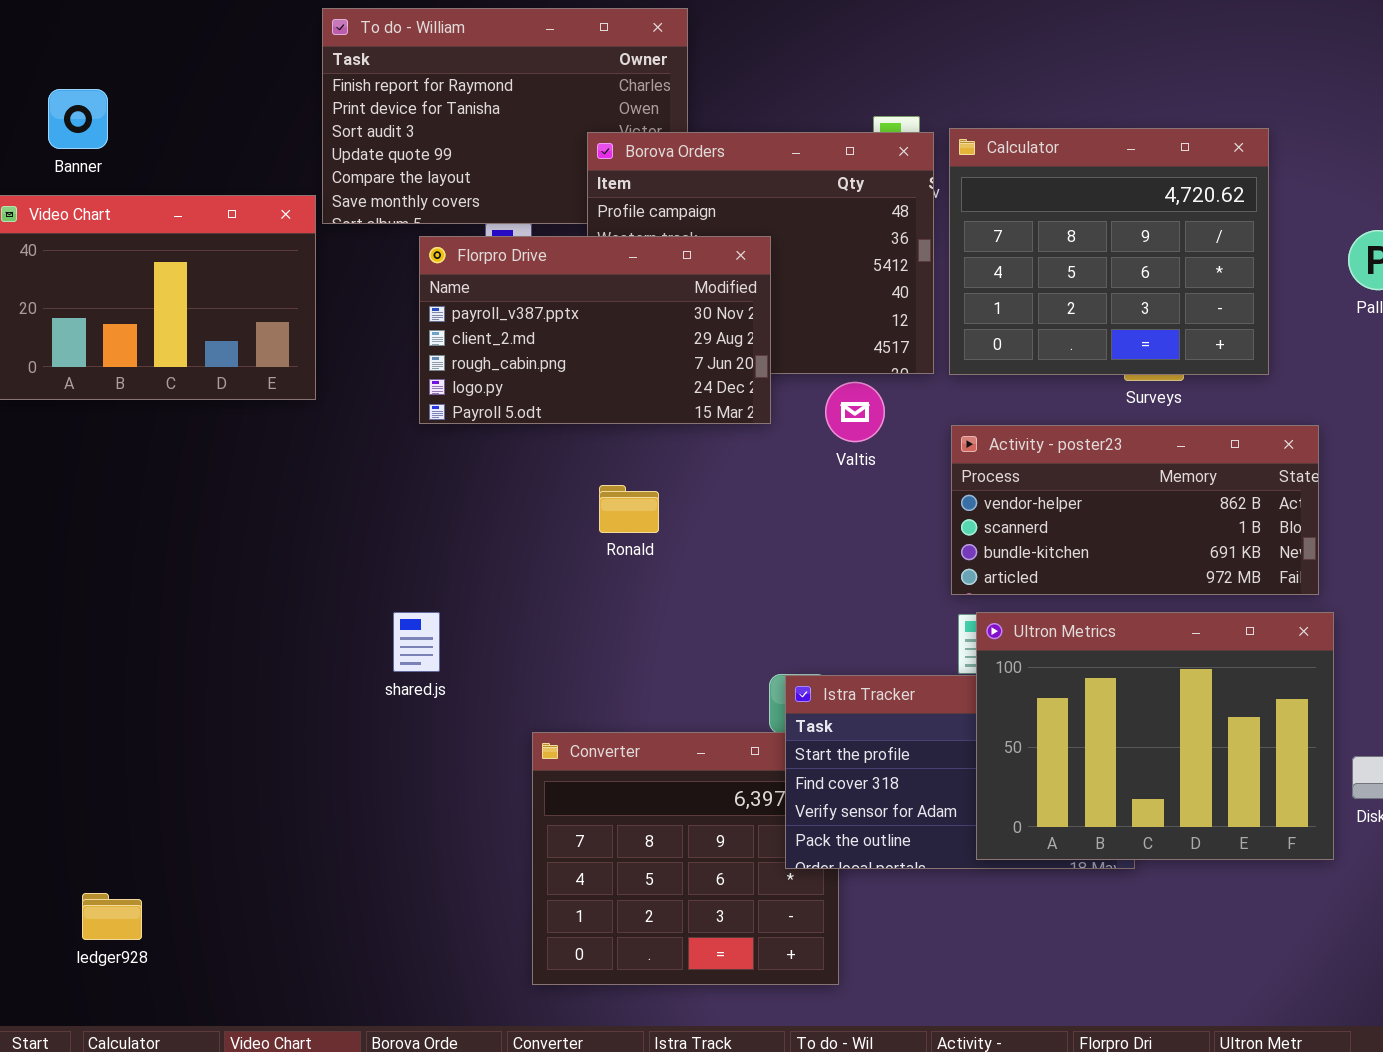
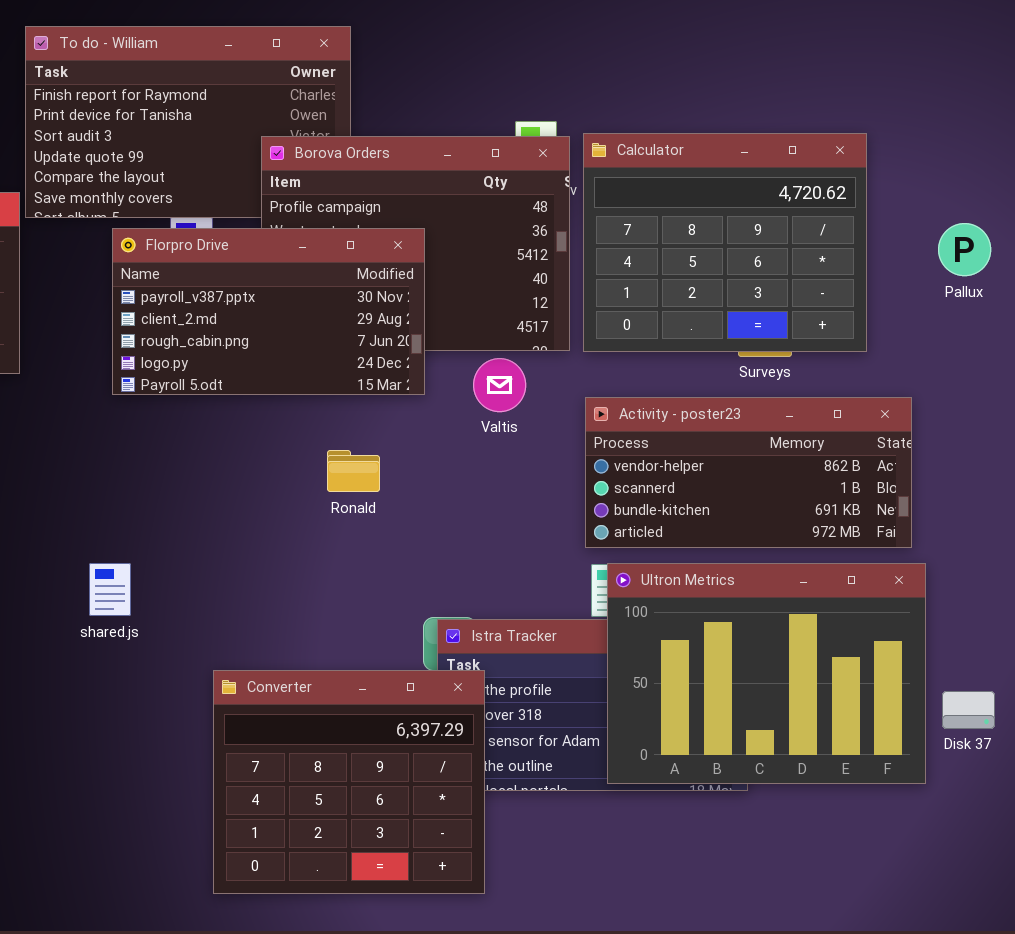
Ronald: [599,485,659,533] -> [327,450,380,492], moved
Converter: [532,732,839,985] -> [213,670,485,894], raised

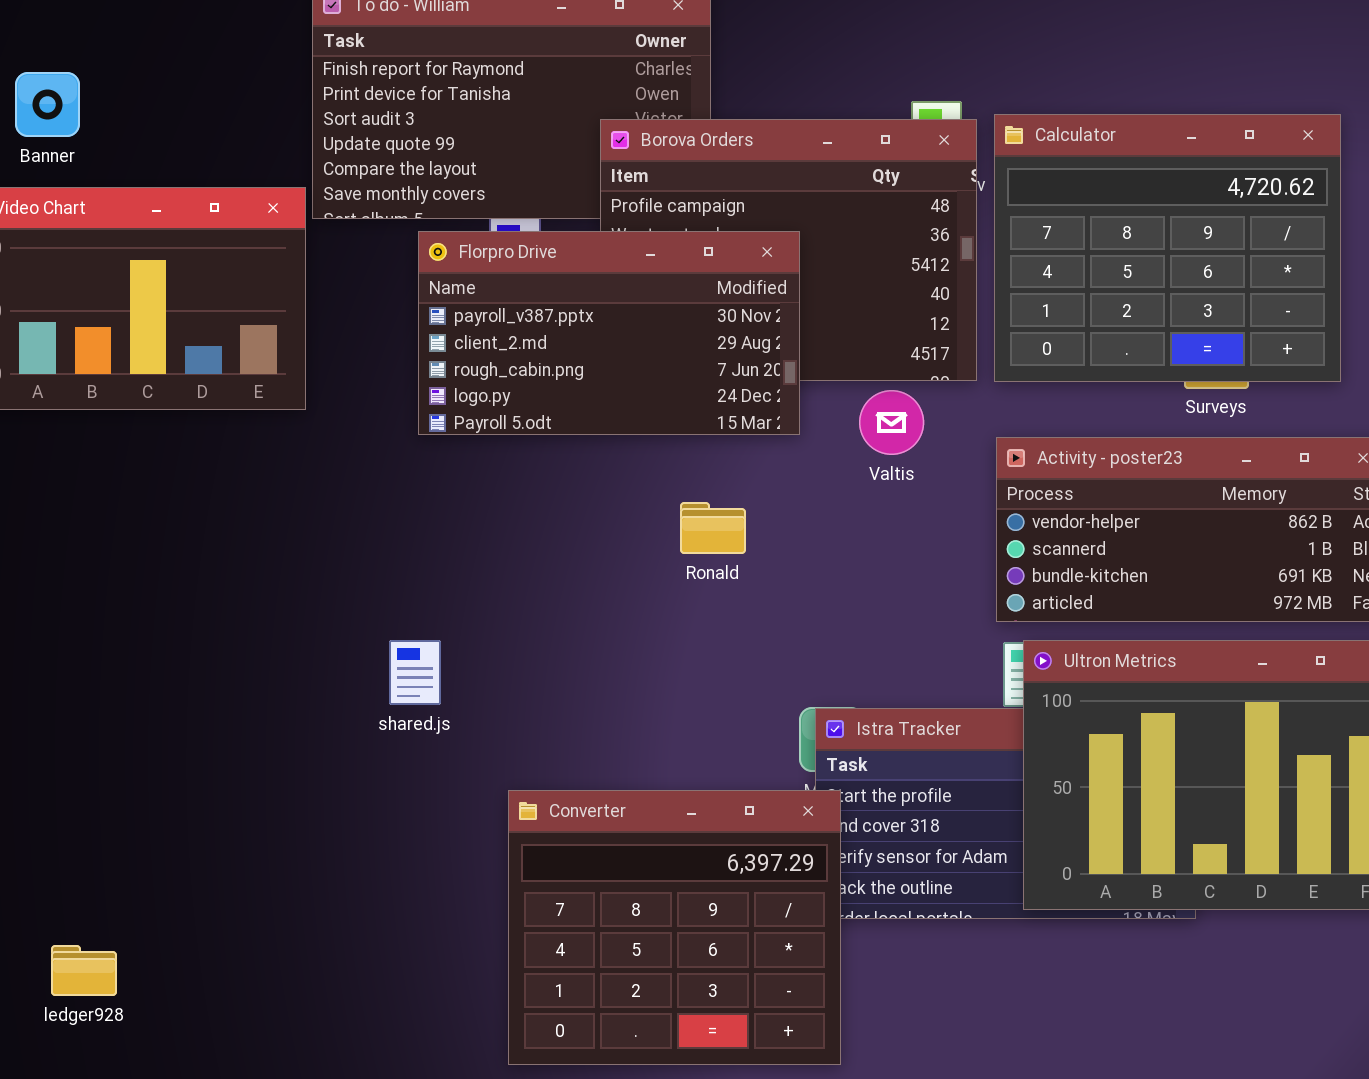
Converter: [213,670,485,894] -> [508,790,841,1065], moved

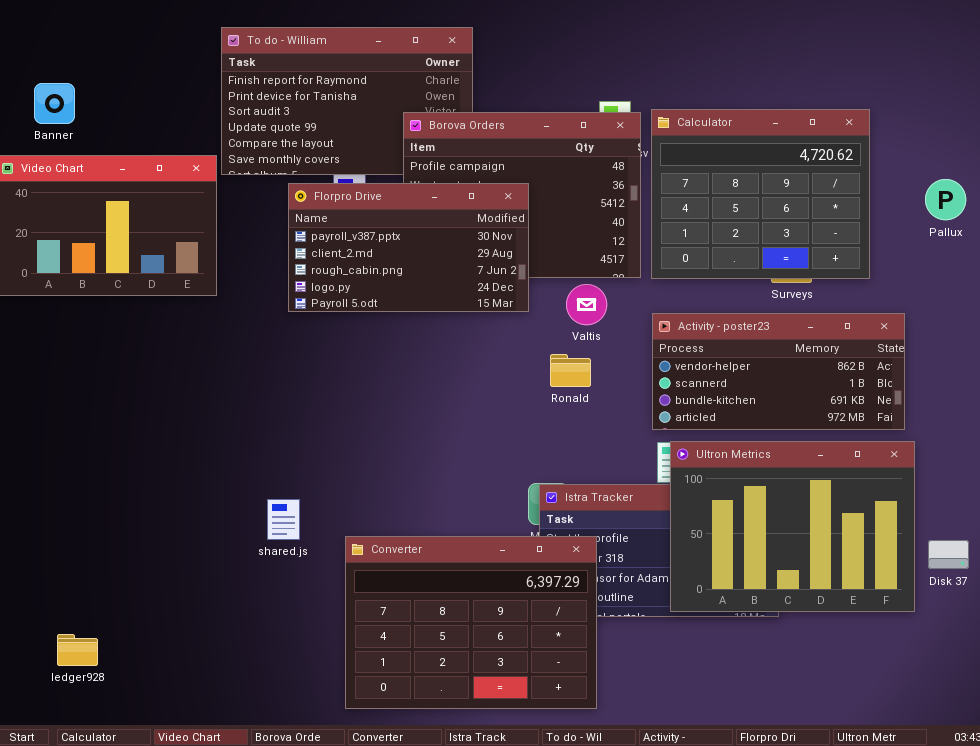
Ronald: [680,502,746,554] -> [550,354,591,387], moved
shared.js: [389,640,441,705] -> [267,499,300,540], moved
Converter: [508,790,841,1065] -> [345,536,597,709], resized

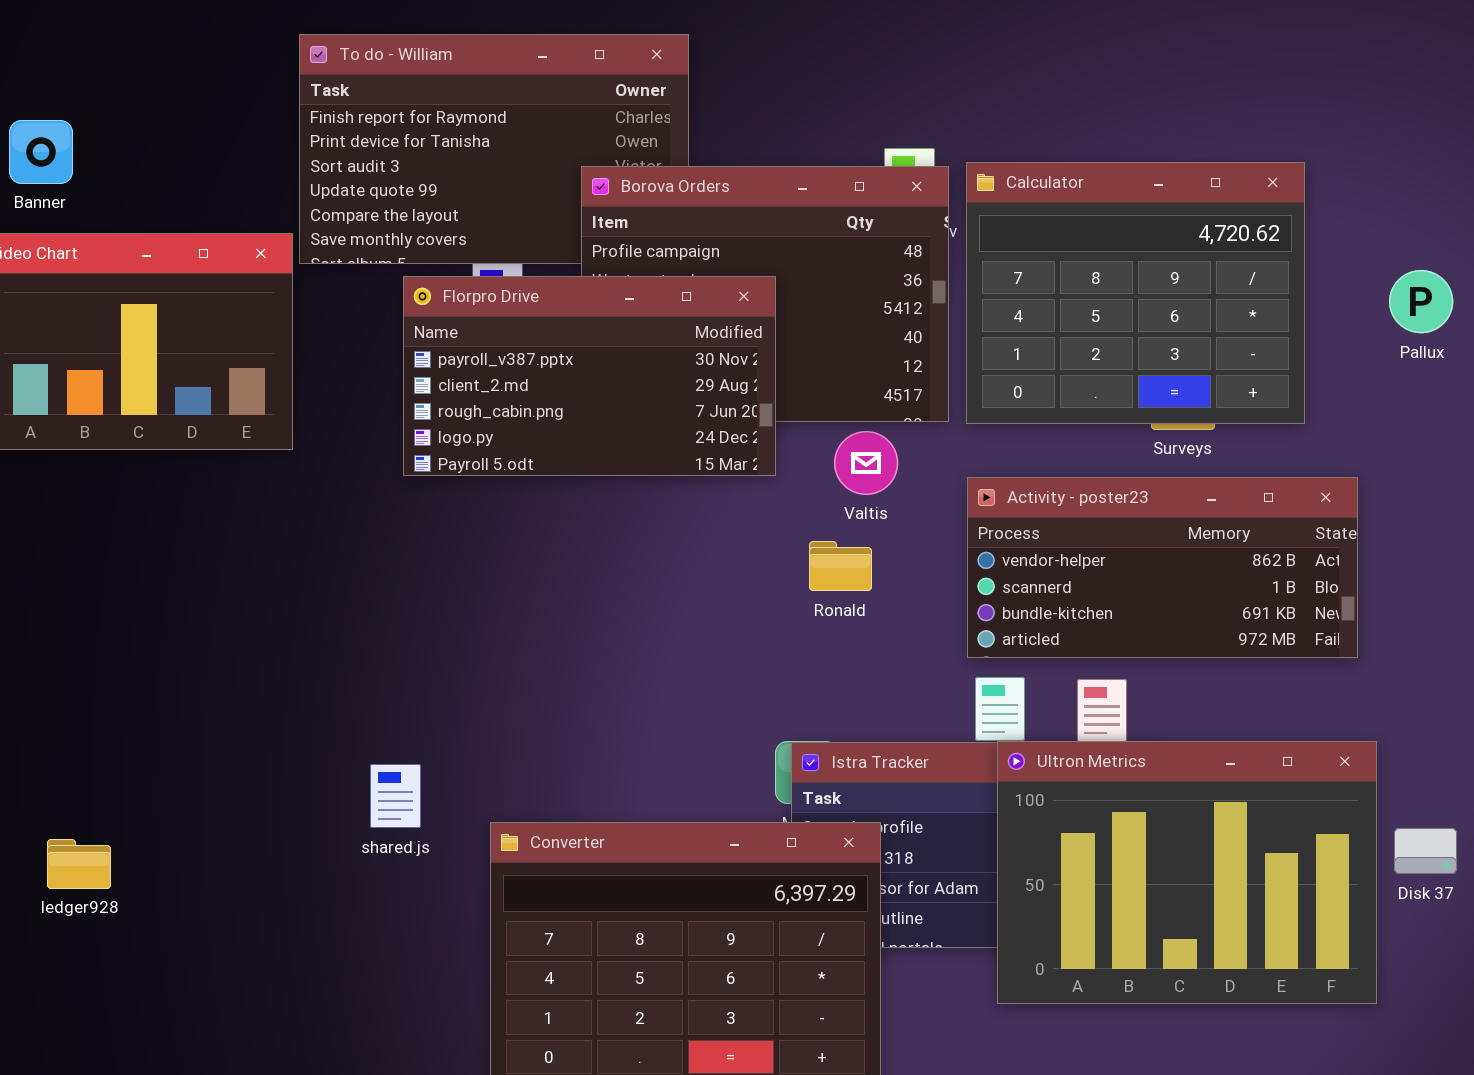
Ultron Metrics: [670,441,915,612] -> [997,741,1377,1004], moved
ledger928: [57,634,98,666] -> [47,839,111,889], moved

